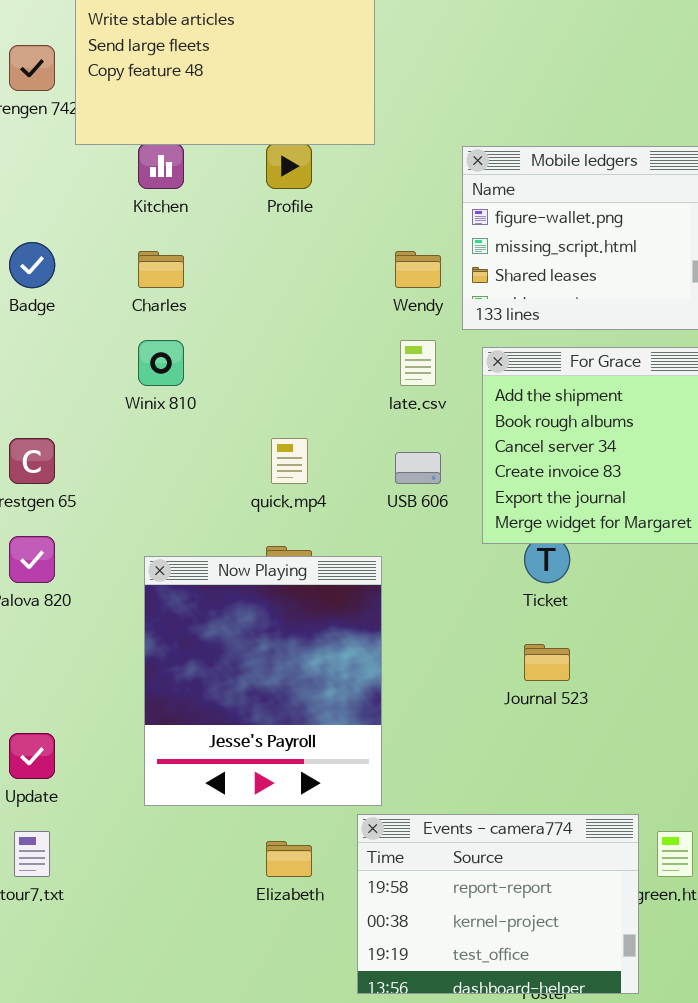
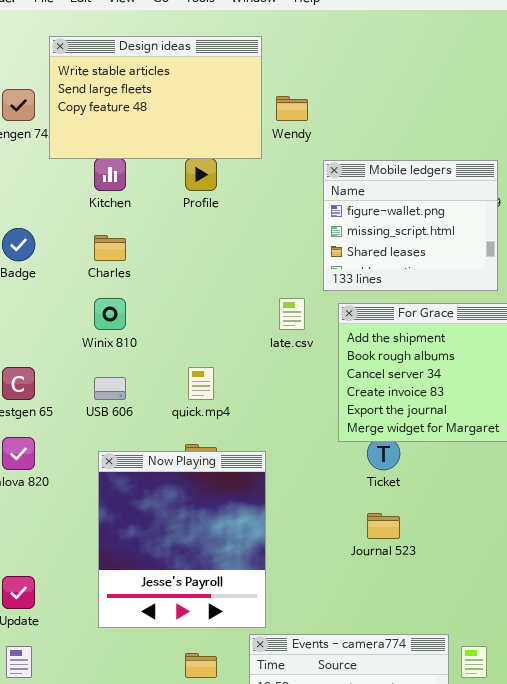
Wendy: [395,251,441,288] -> [276,96,308,121], moved
USB 606: [395,452,441,484] -> [94,377,126,400], moved

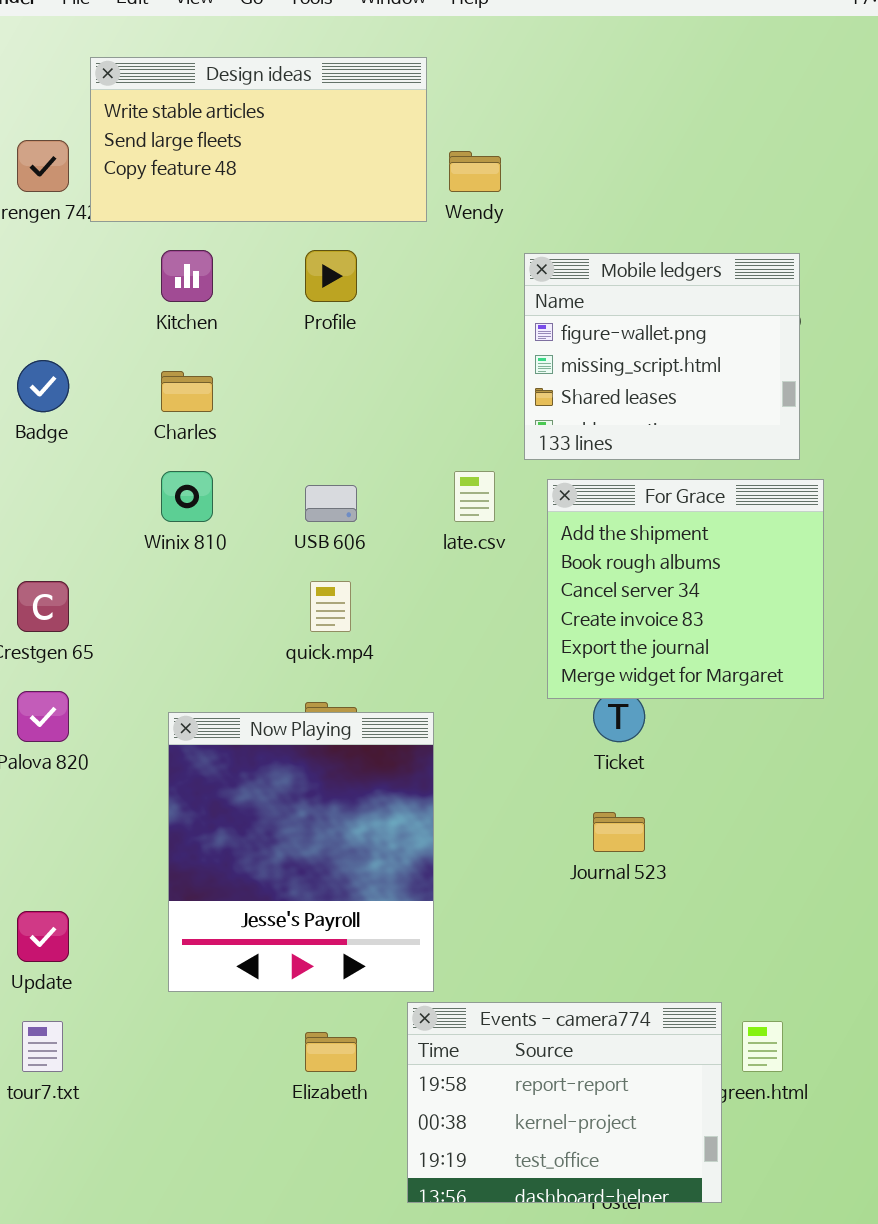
Design ideas: [49,36,262,159] -> [90,57,427,222], resized
USB 606: [94,377,126,400] -> [305,485,357,522], moved

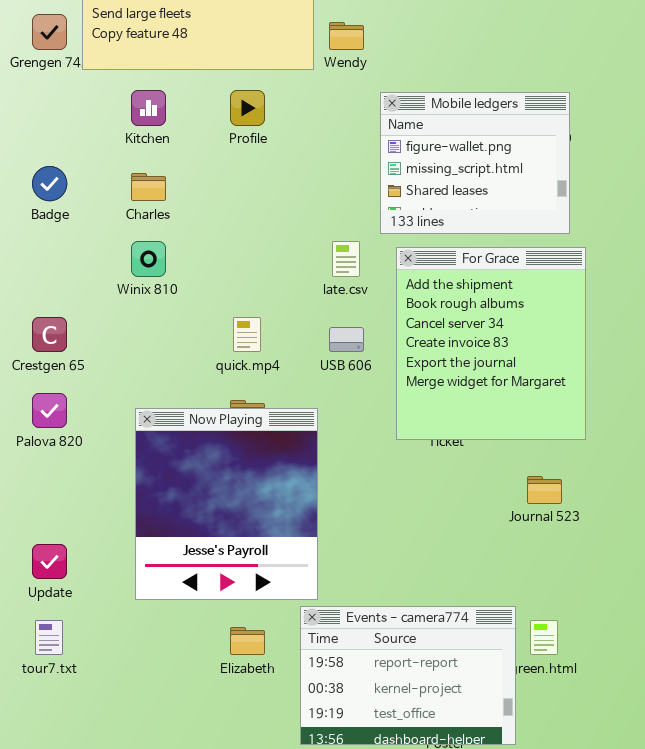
For Grace: [547,479,824,699] -> [396,247,586,440], resized
USB 606: [305,485,357,522] -> [329,327,364,352], moved
Journal 523: [593,812,645,852] -> [527,476,562,504], moved

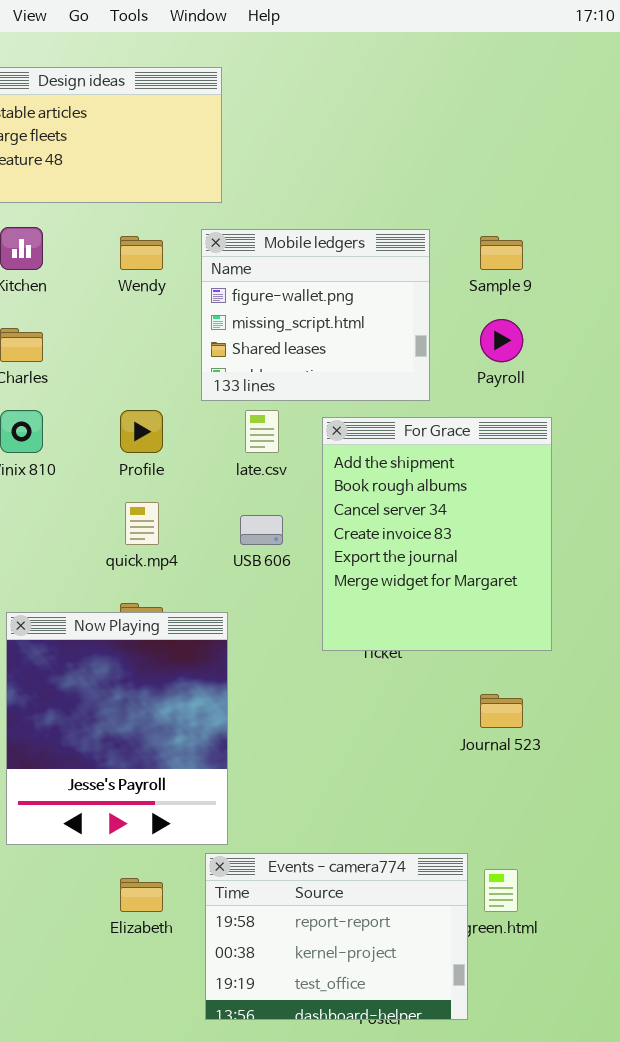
Wendy: [329,22,364,50] -> [120,236,163,270], moved
Profile: [230,90,265,126] -> [120,410,163,453], moved
Mobile ledgers: [380,92,570,234] -> [201,229,430,401], moved

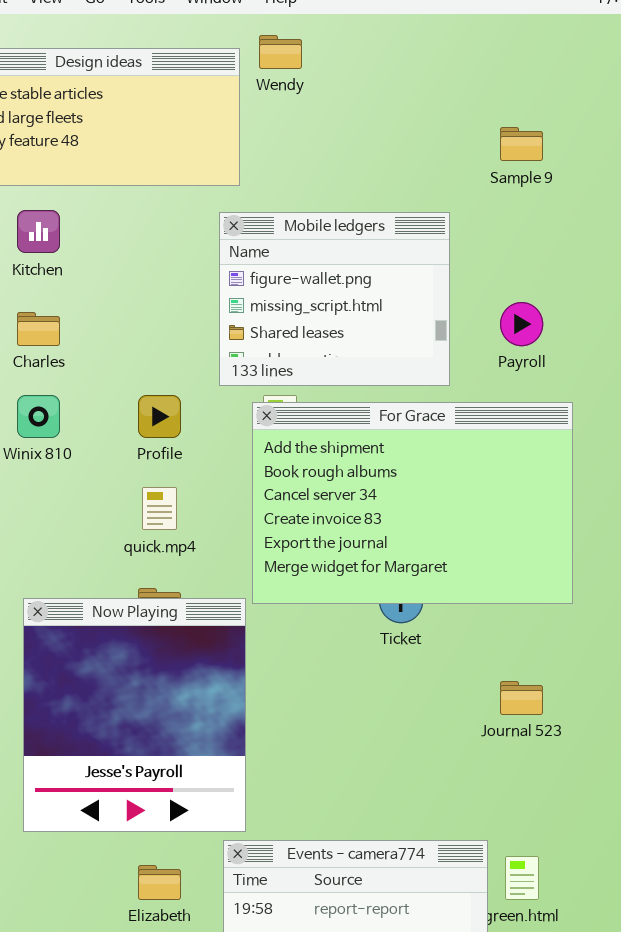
Wendy: [120,236,163,270] -> [259,35,302,69], moved
Sample 9: [480,236,523,270] -> [500,127,543,161], moved
For Grace: [322,417,552,651] -> [252,402,573,604], resized

